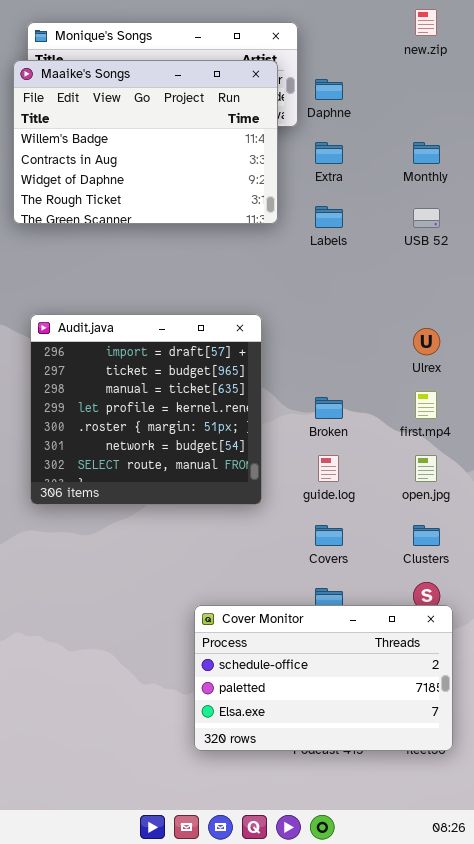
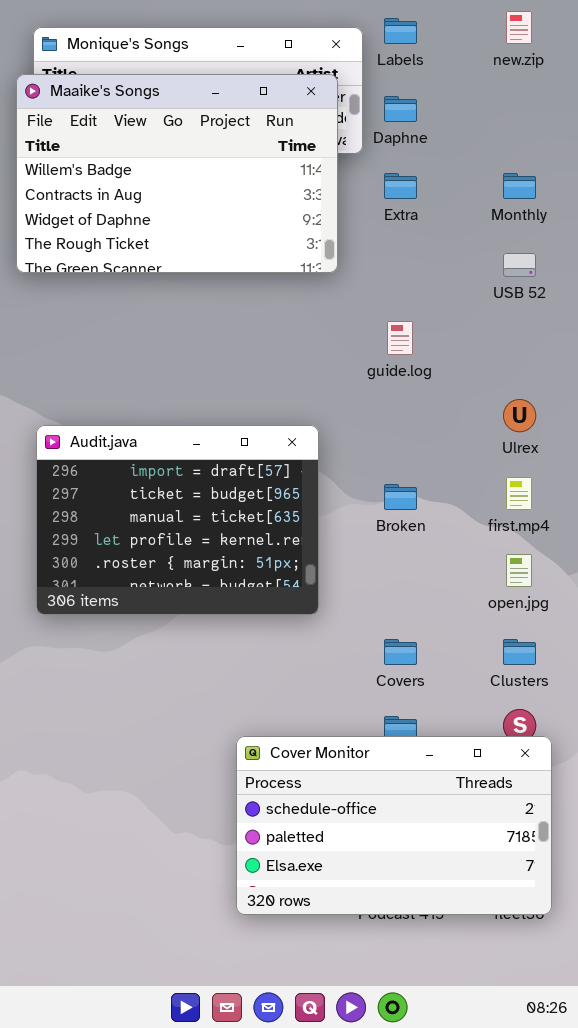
Labels: [315,206,343,228] -> [384,18,417,44], moved
Audit.java: [30,314,262,505] -> [36,425,319,615], resized
guide.log: [318,455,339,482] -> [387,321,413,355], moved

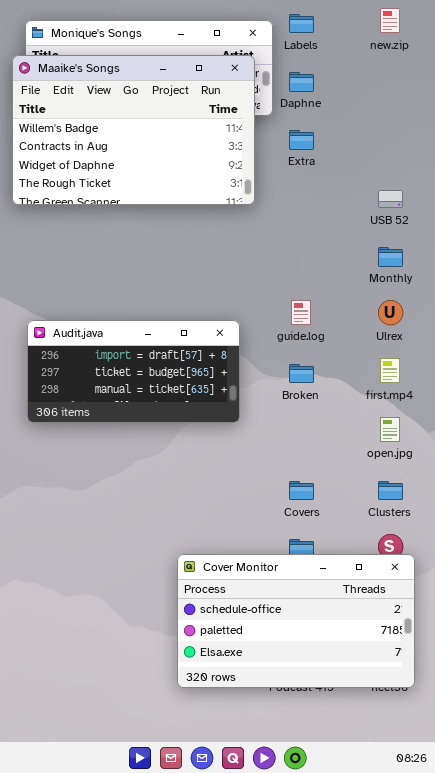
Monthly: [503,173,536,199] -> [378,247,403,267], moved
guide.log: [387,321,413,355] -> [291,300,311,325], moved
Audit.java: [36,425,319,615] -> [27,320,240,423], resized

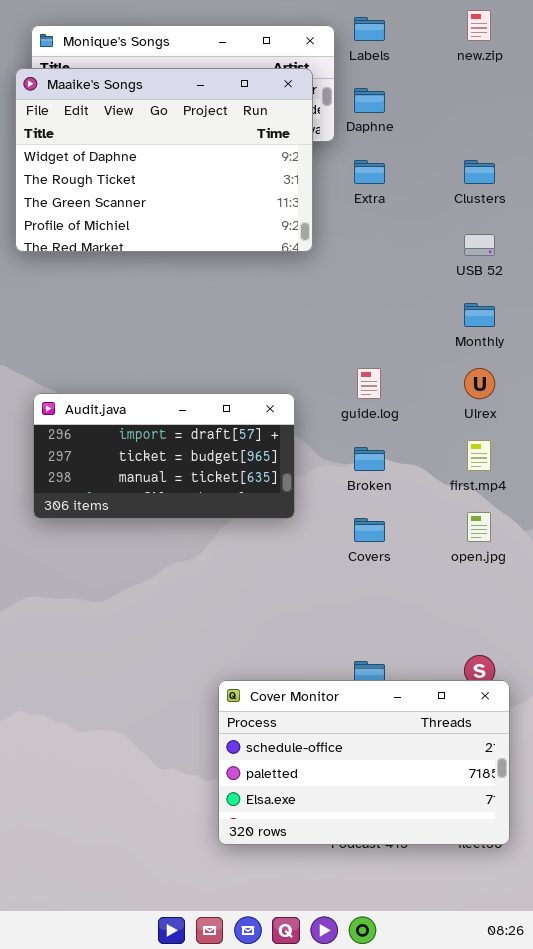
Maaike's Songs: [12,55,255,205] -> [15,68,313,252], scrolled down 2 rows
Covers: [289,481,314,500] -> [354,518,385,542], moved
Clusters: [378,481,403,500] -> [464,160,495,184], moved

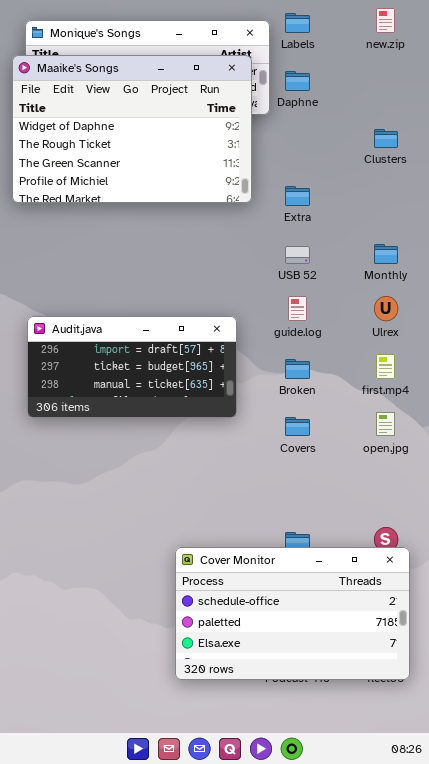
Extra: [354,160,385,184] -> [285,186,310,206], moved
USB 52: [464,234,495,256] -> [285,246,310,264], moved

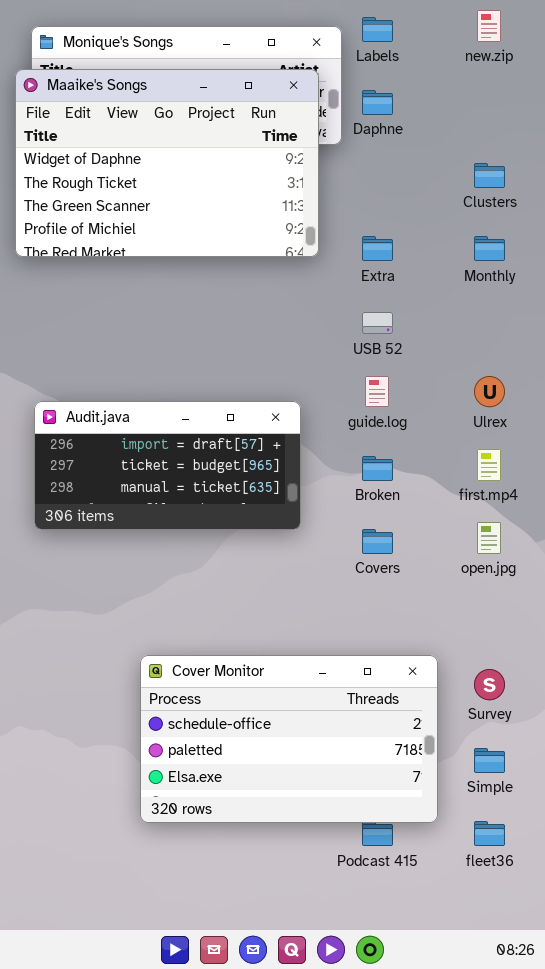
Monthly: [374,244,398,264] -> [474,236,505,261], moved
Cover Monitor: [175,547,410,680] -> [140,655,438,823], moved

